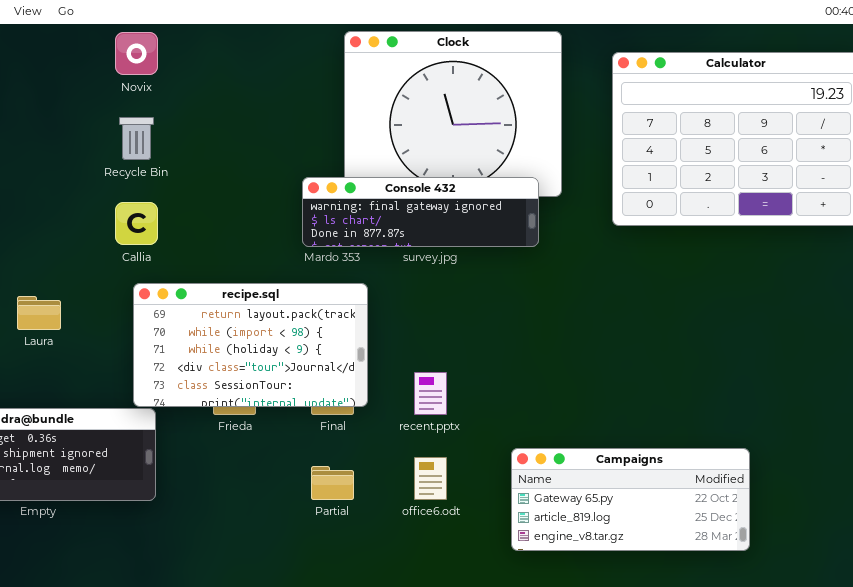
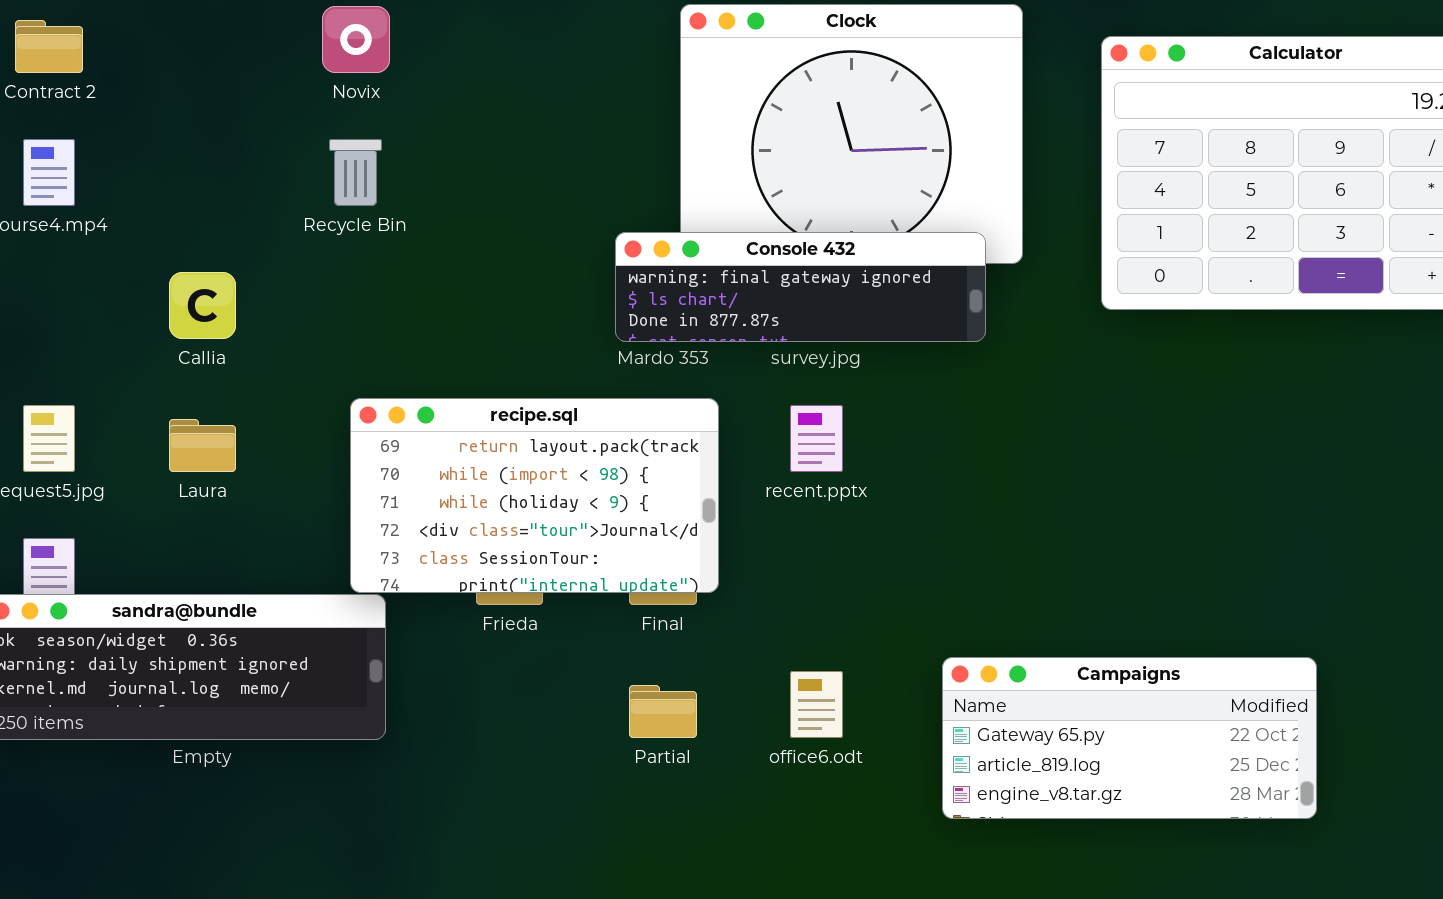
Callia: [115,202,158,245] -> [169,272,236,339], moved
recent.pptx: [414,372,447,415] -> [790,405,843,472], moved

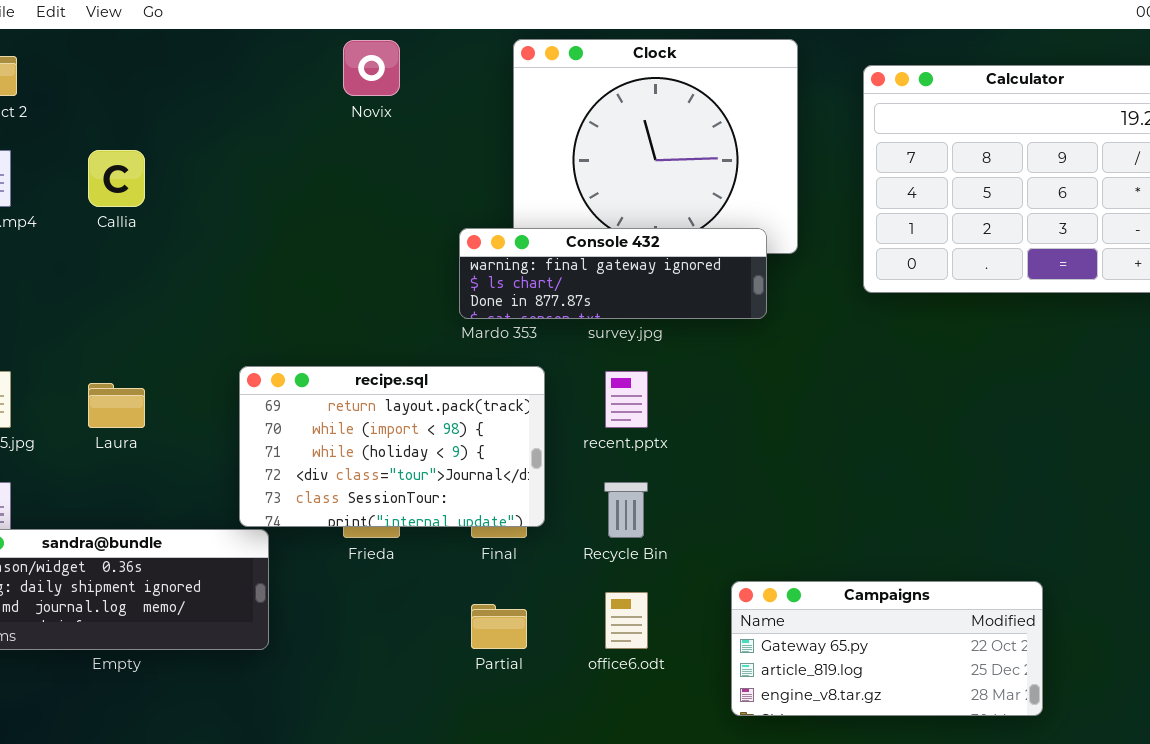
Novix: [322,6,390,73] -> [343,40,400,96], moved
Recycle Bin: [329,139,382,206] -> [604,482,648,538], moved
Callia: [169,272,236,339] -> [88,150,145,207], moved

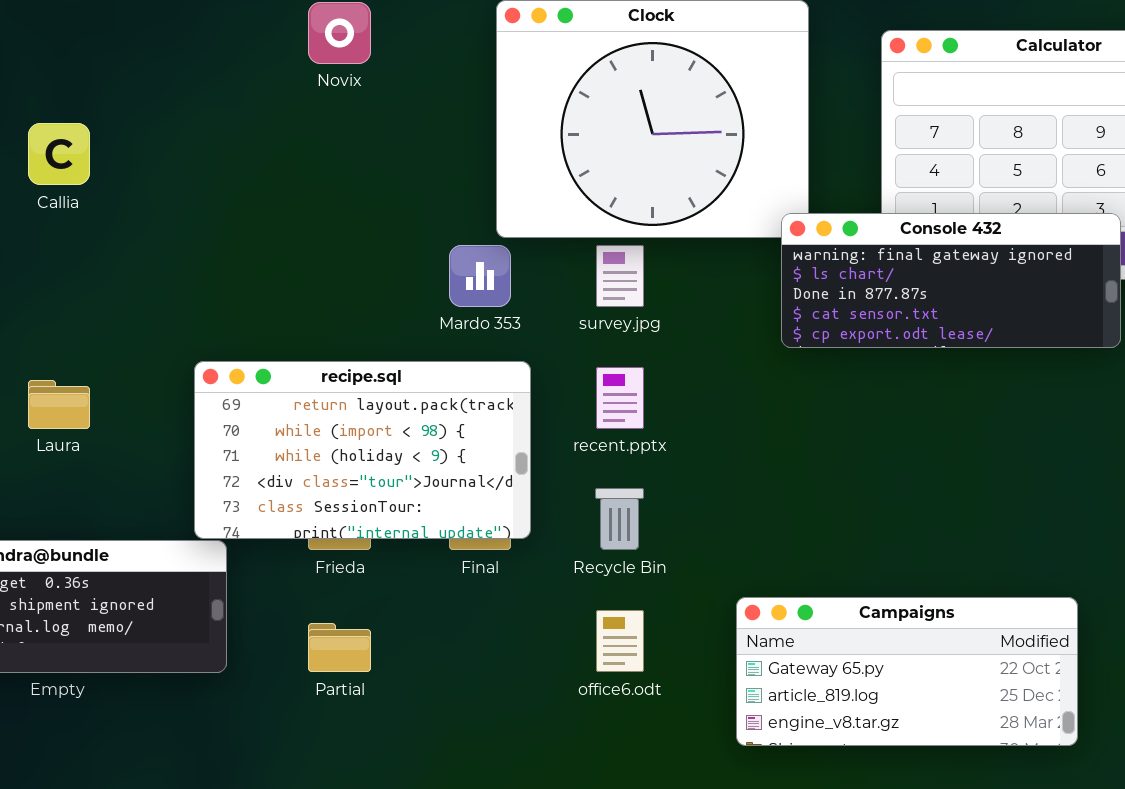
Console 432: [459,228,767,319] -> [781,213,1121,348], moved, resized
Partial: [471,604,527,649] -> [308,623,371,672], moved

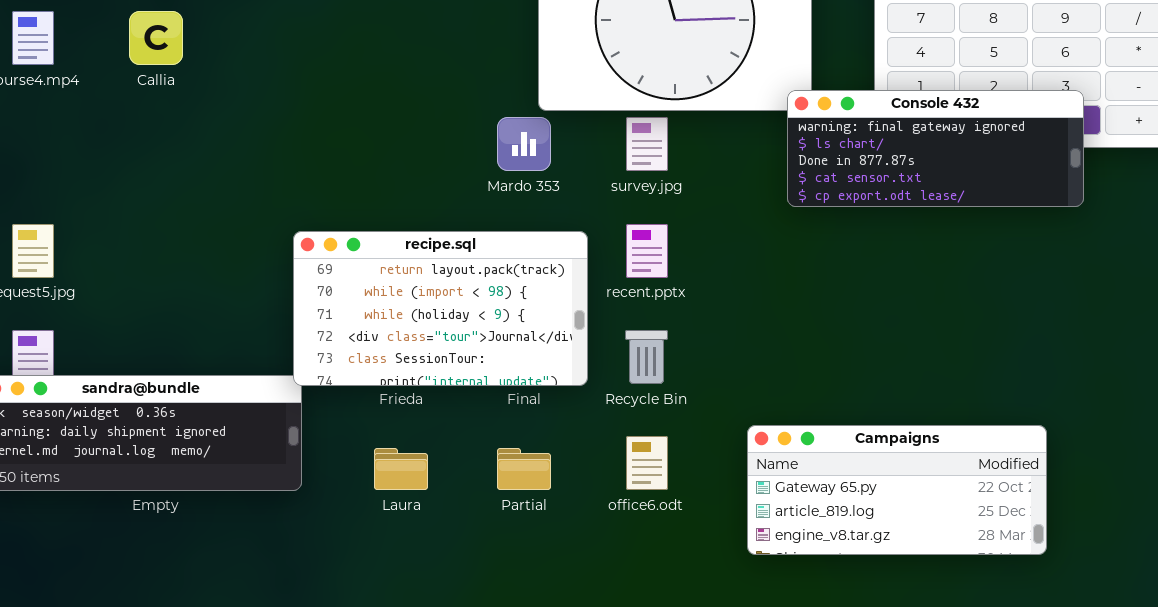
recipe.sql: [194,361,531,539] -> [293,231,588,386], moved
Laura: [28,380,90,429] -> [374,448,428,490], moved
Partial: [308,623,371,672] -> [497,448,551,490], moved

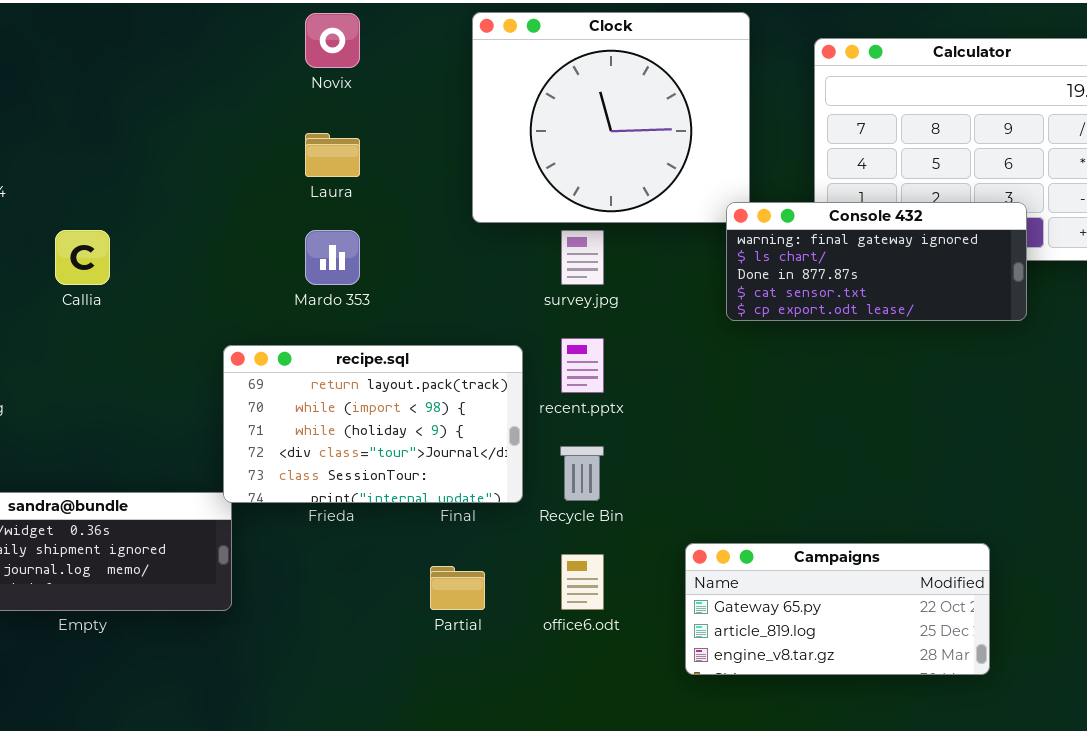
Callia: [129,11,183,65] -> [55,230,110,285], moved
Mardo 353: [497,117,551,171] -> [305,230,360,285], moved
Laura: [374,448,428,490] -> [305,133,360,177], moved

